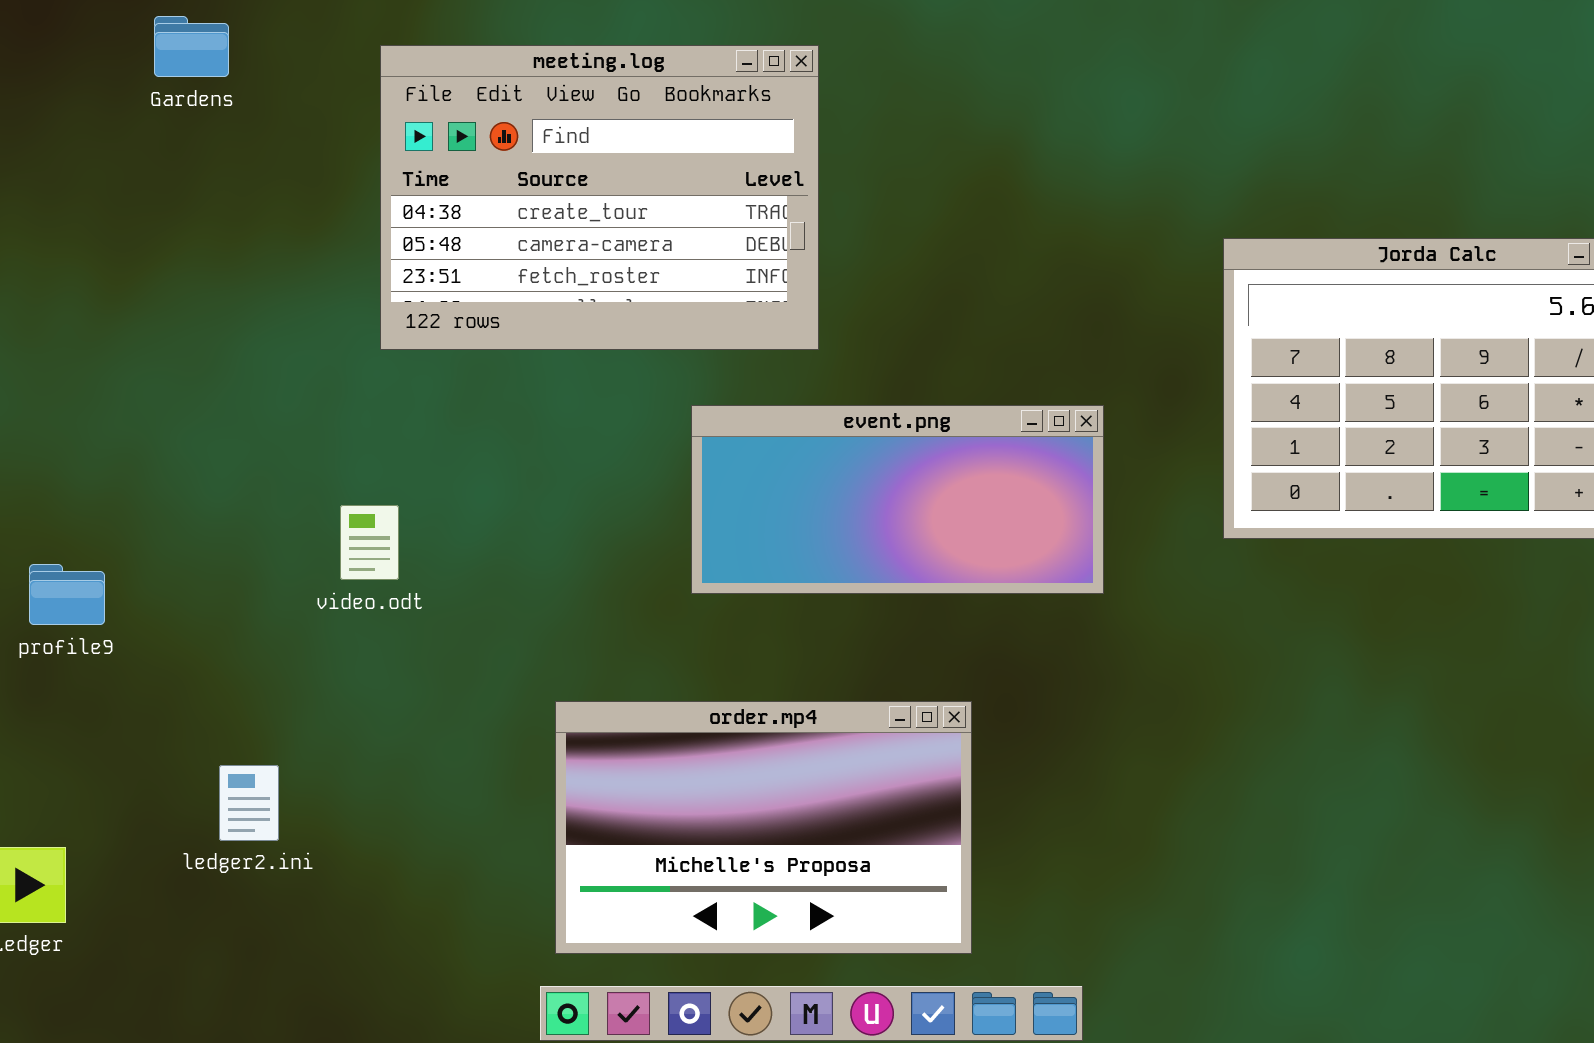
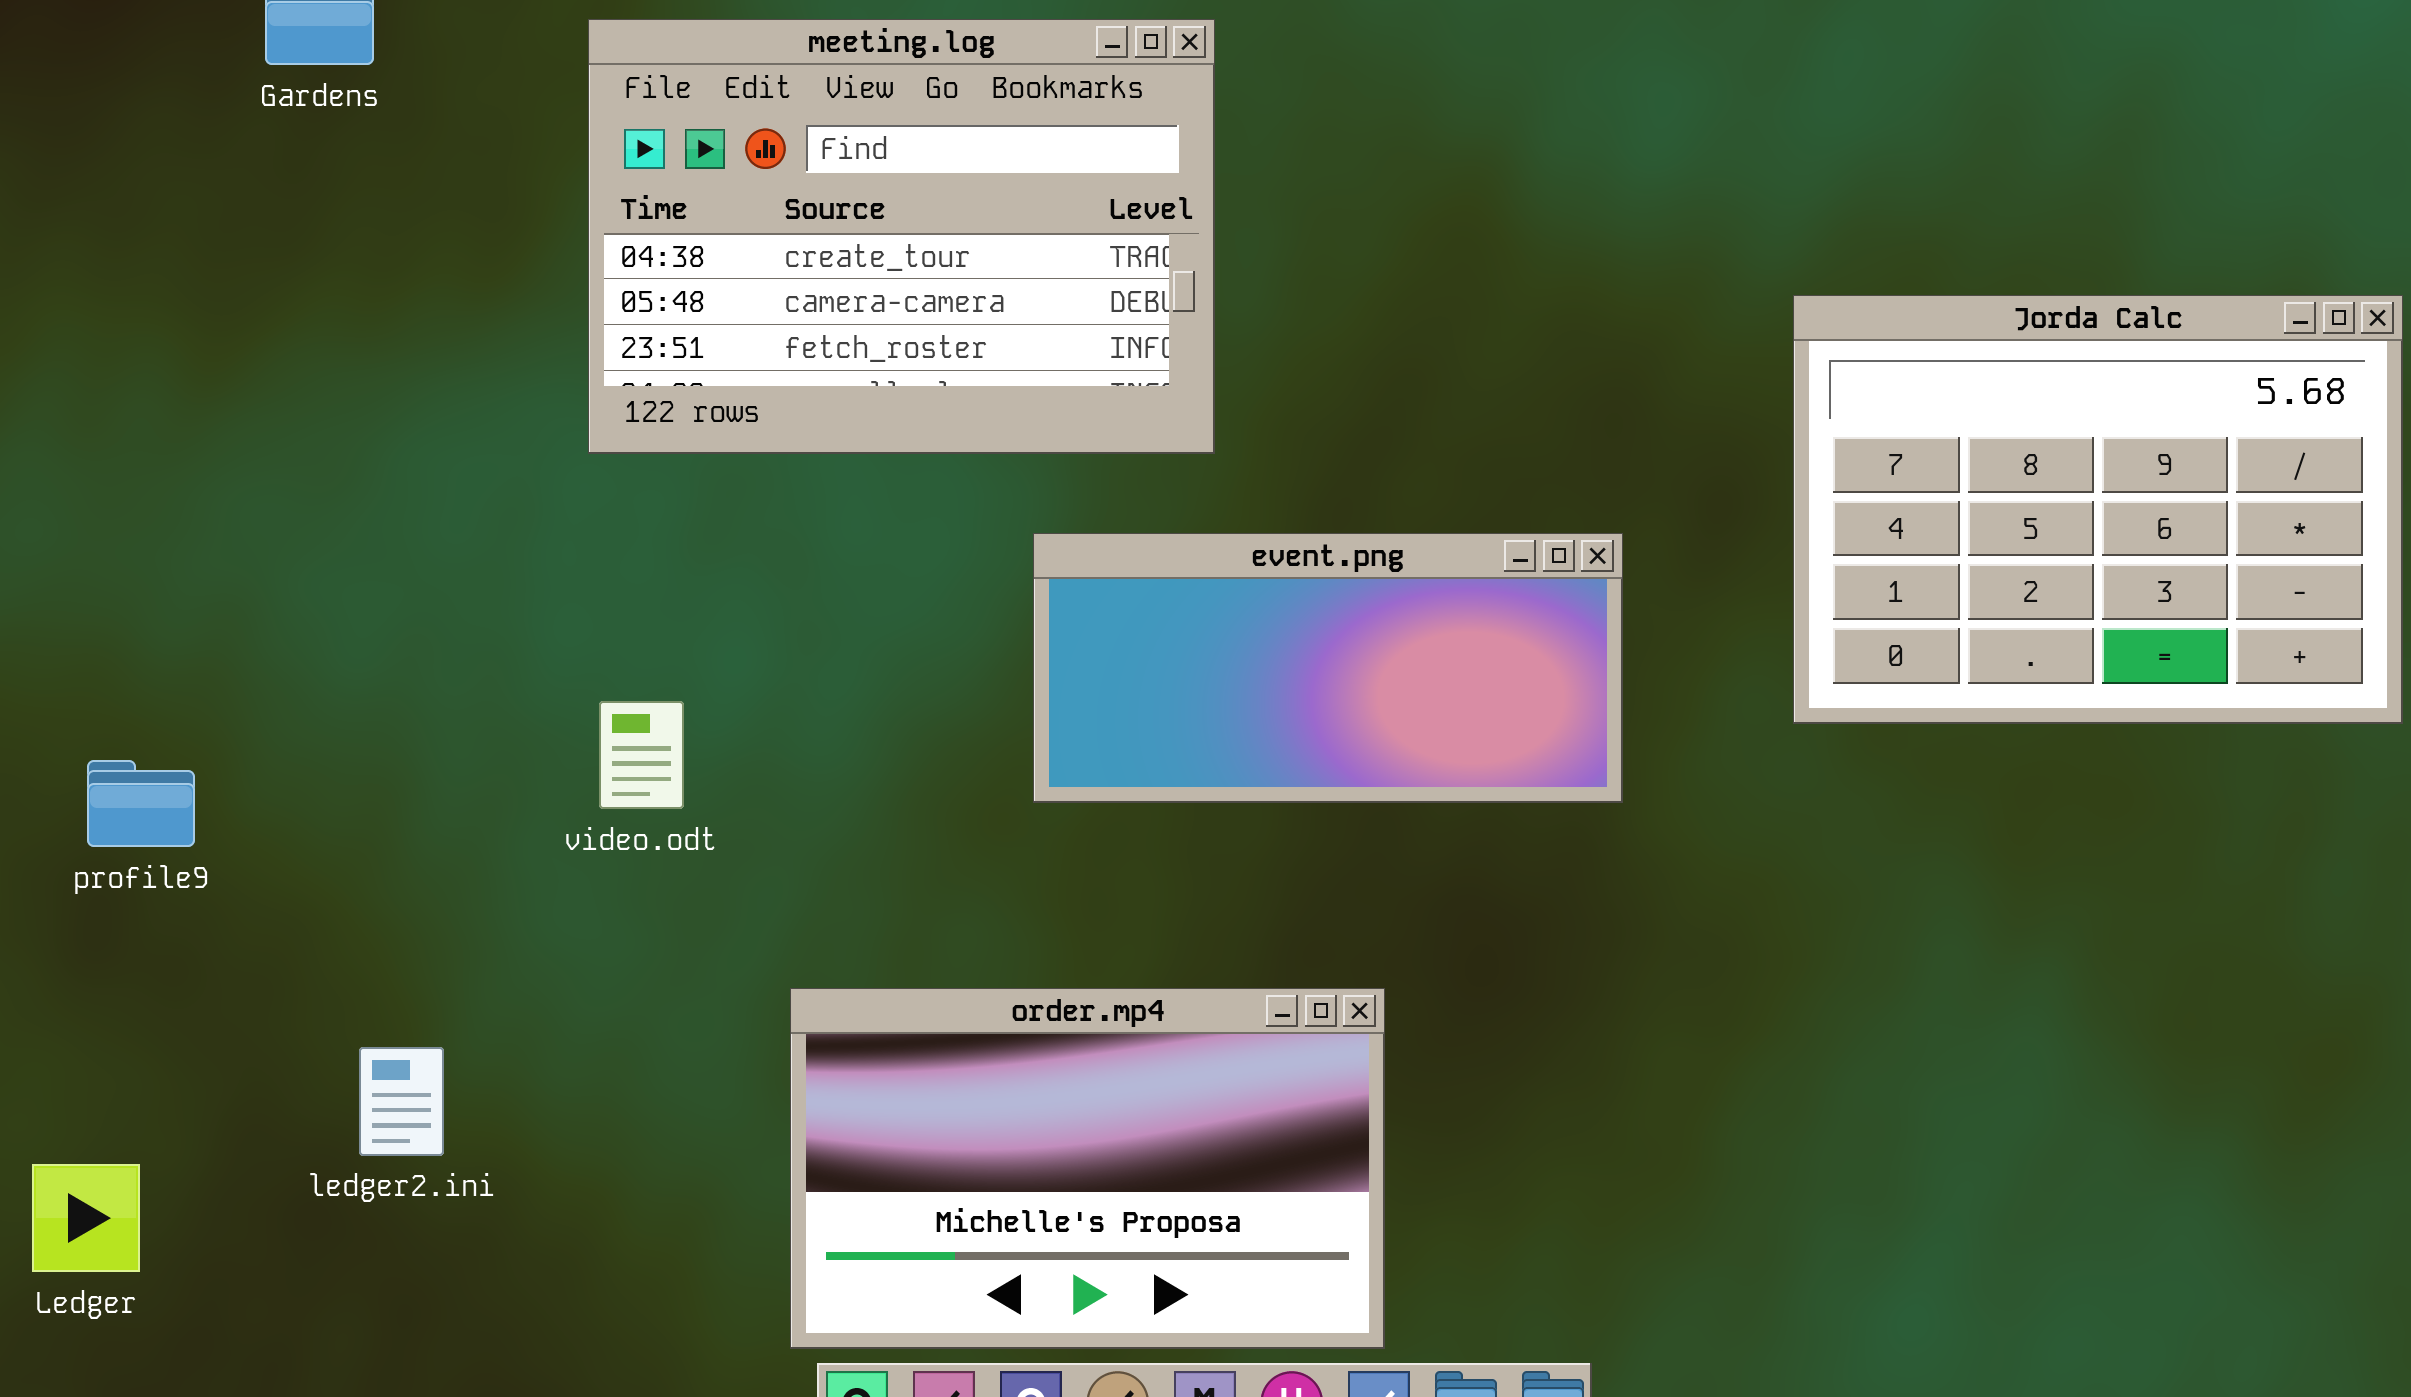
video.odt: [340,505,399,580] -> [599,701,684,809], moved
order.mp4: [555,701,972,954] -> [790,988,1385,1349], moved

